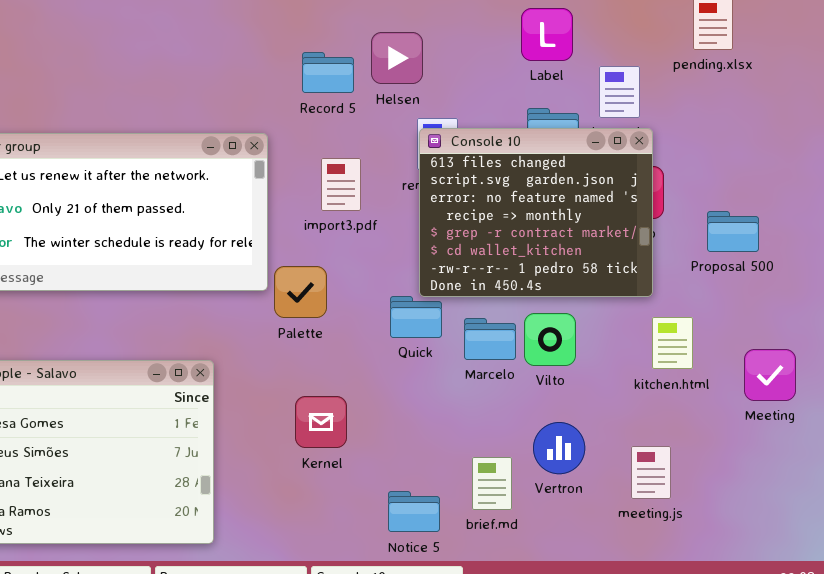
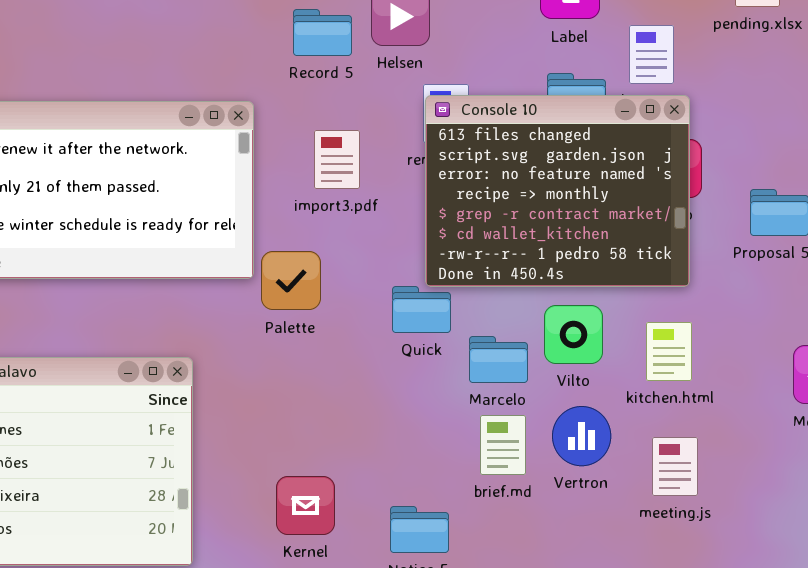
kitchen.html: [652,317,693,369] -> [646,322,692,381], moved
Marcelo: [464,318,516,360] -> [469,336,528,383], moved
Kernel: [295,396,347,448] -> [276,476,335,535], moved
Vertron: [533,422,585,474] -> [552,406,611,466], moved
meeting.js: [631,446,671,499] -> [652,437,698,496], moved
brief.md: [472,457,512,510] -> [480,415,526,475], moved

